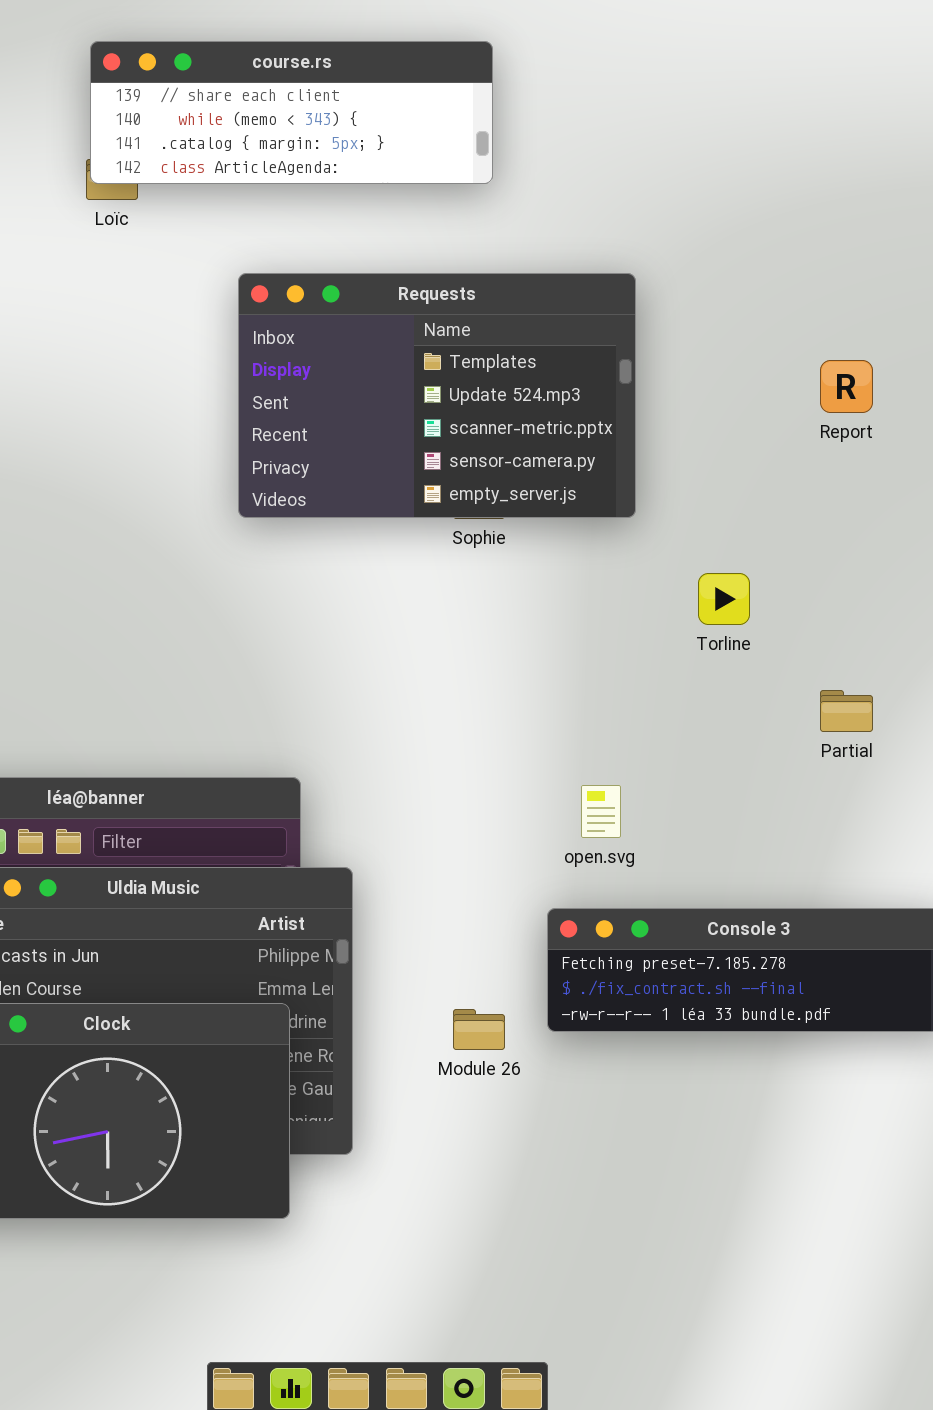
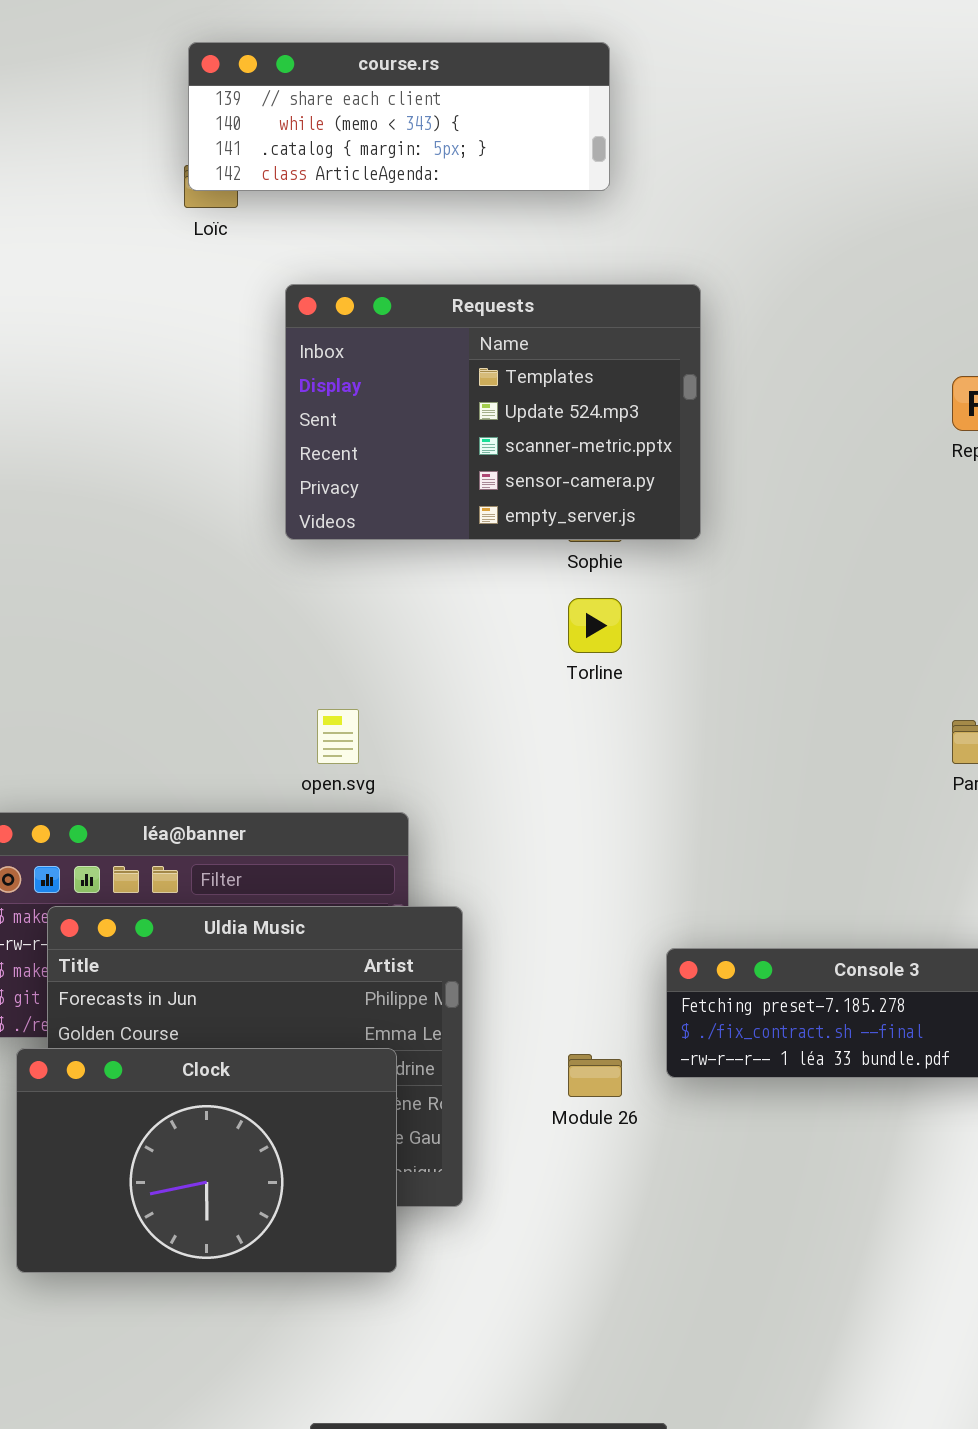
Requests: [238,273,636,518] -> [285,284,701,540], moved
Torline: [698,573,750,625] -> [568,598,622,653], moved
open.svg: [581,785,621,838] -> [317,709,359,764], moved

